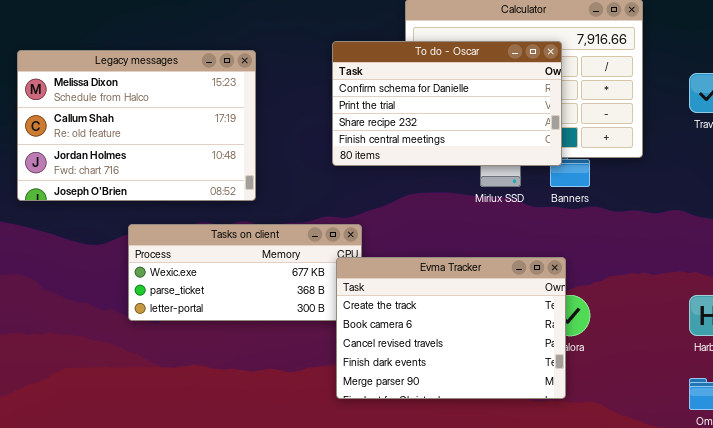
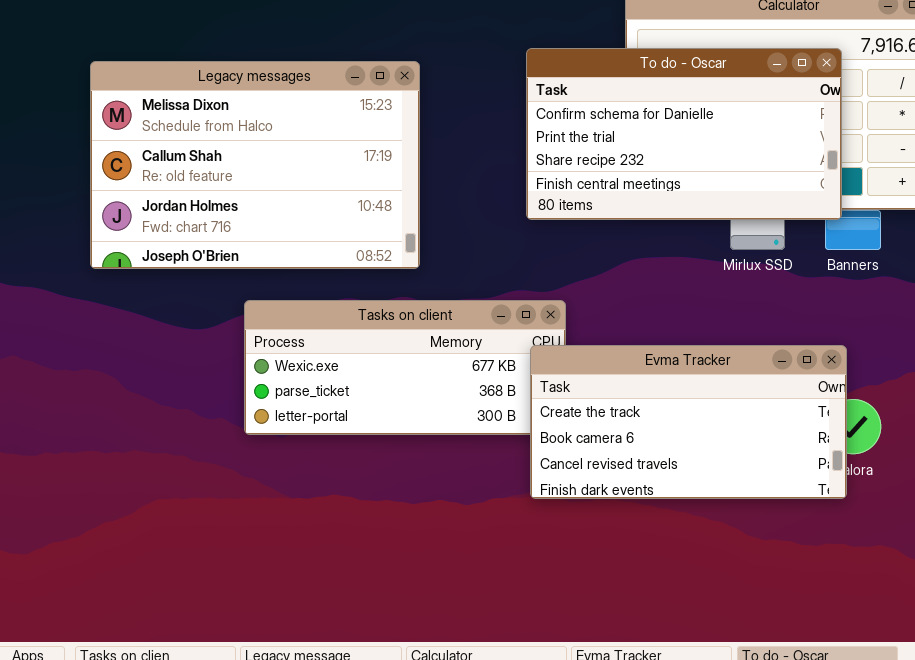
Evma Tracker: [336,257,566,399] -> [530,345,847,499], resized

